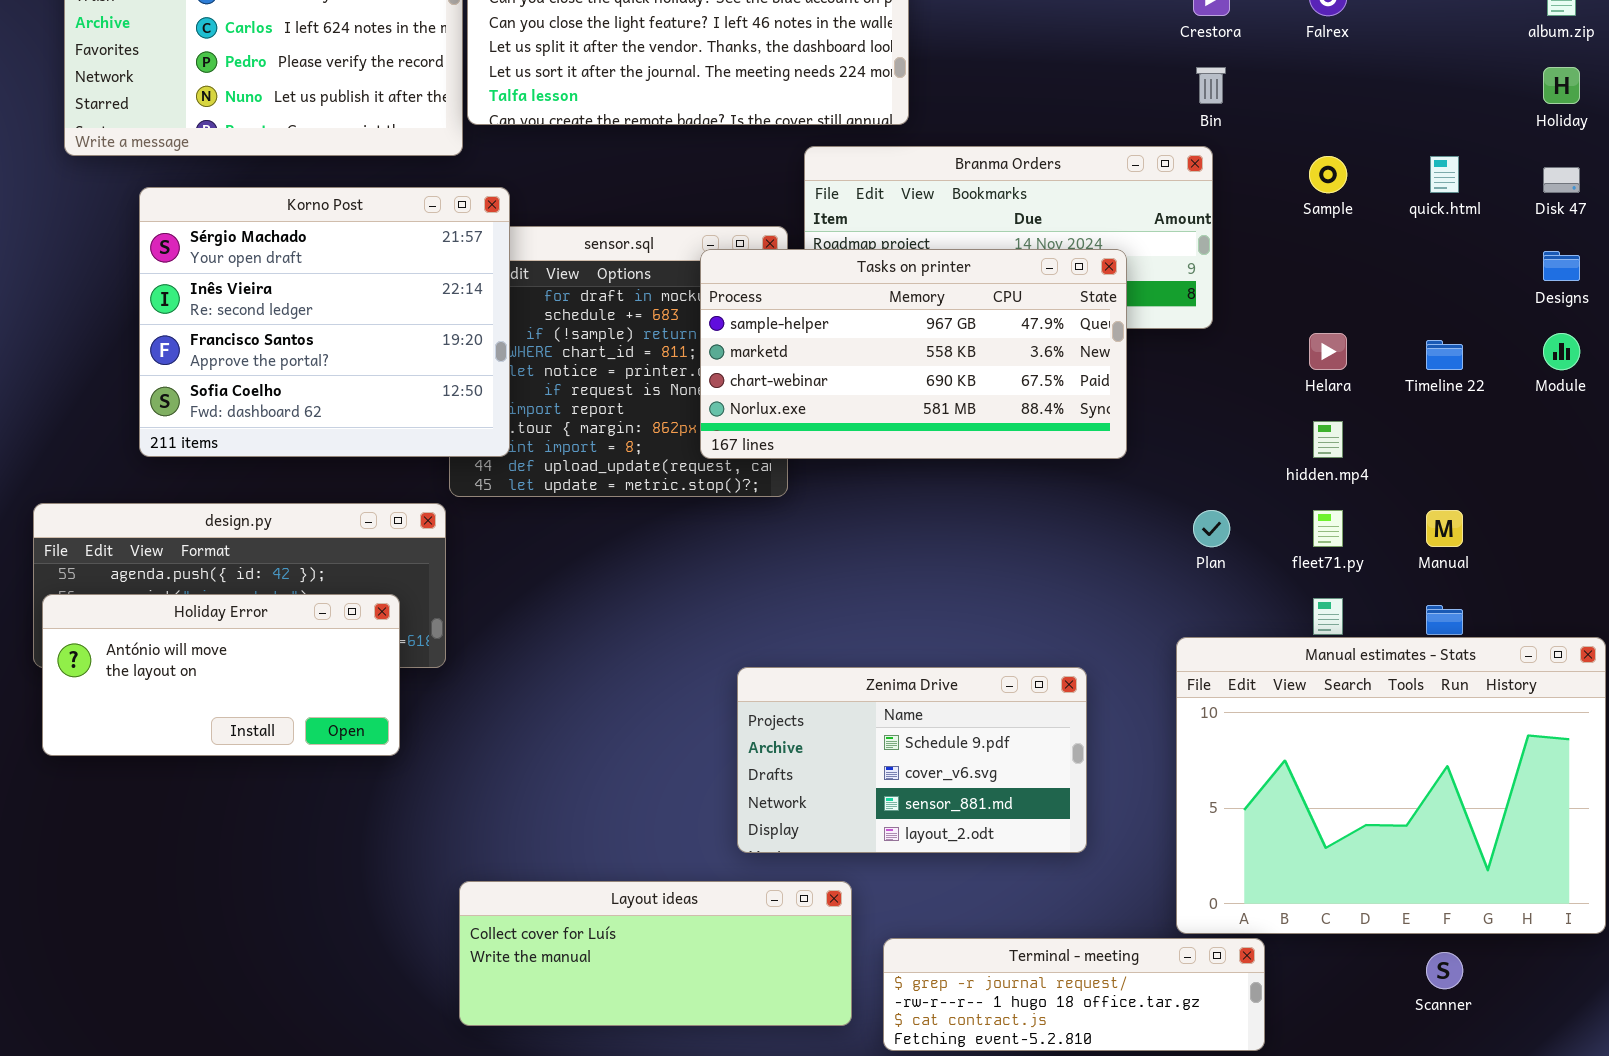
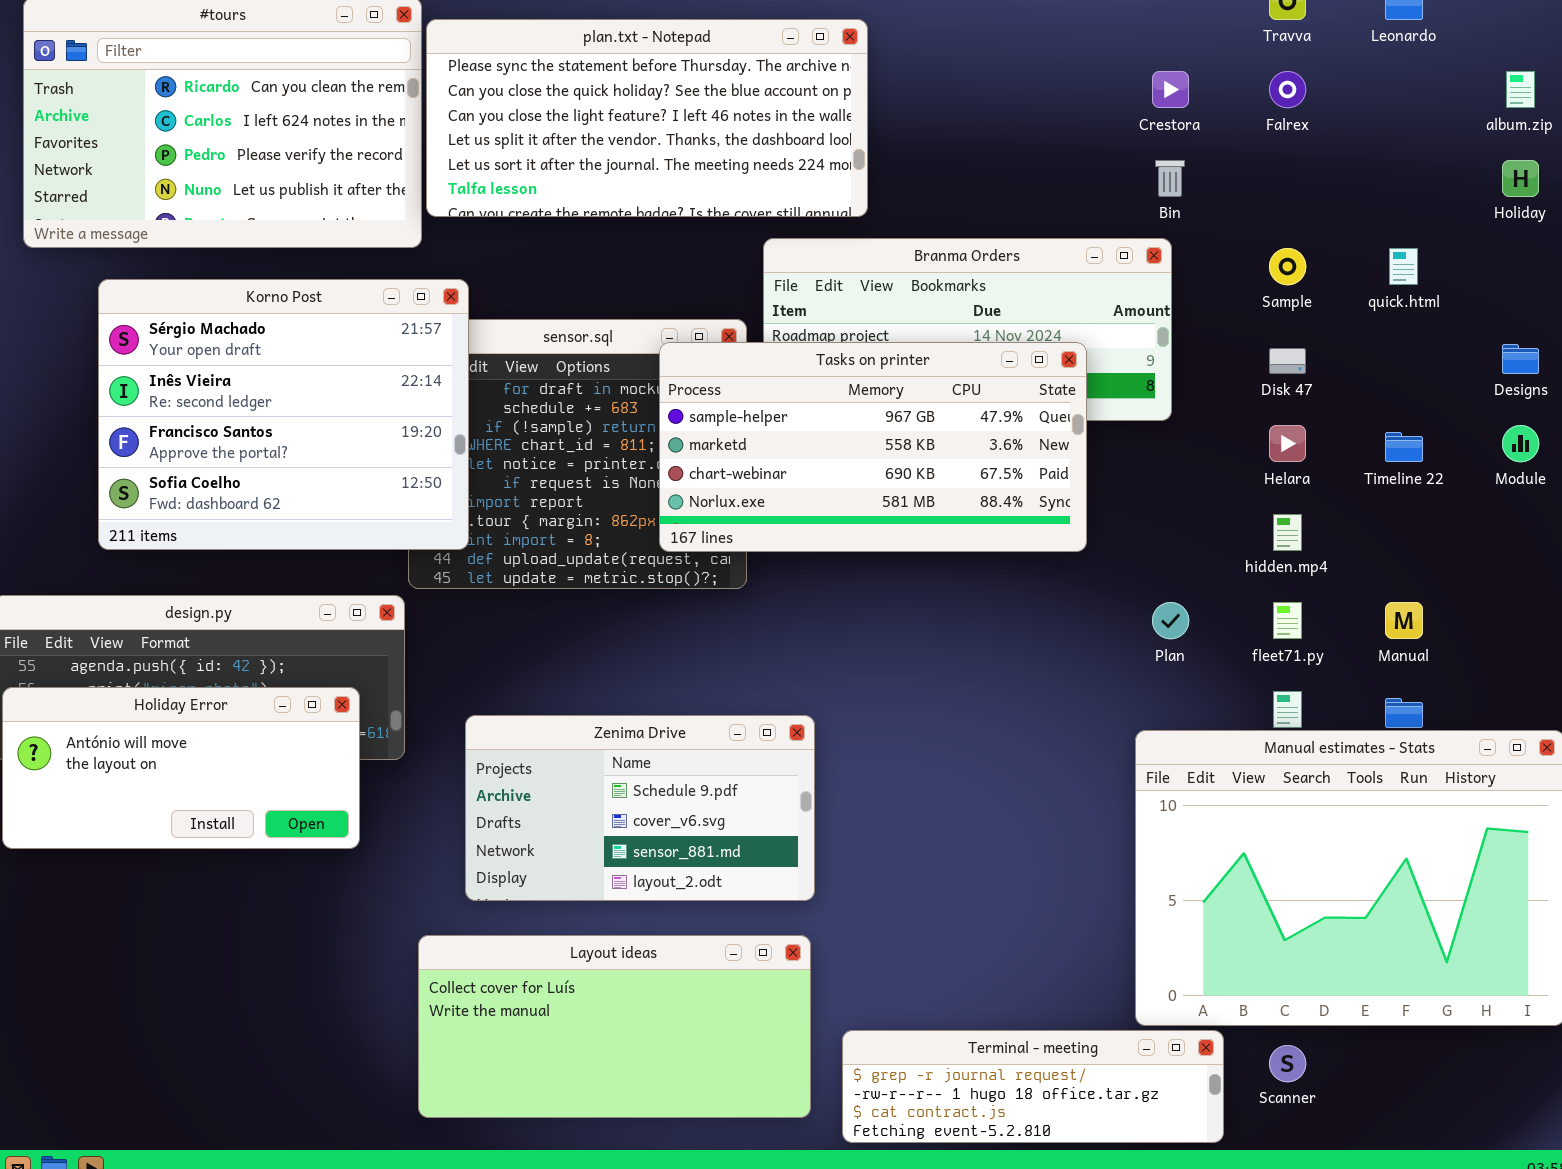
Disk 47: [1543,167,1580,193] -> [1269,348,1306,374], moved
Zenima Drive: [737,667,1087,853] -> [465,715,815,901], moved
Layout ideas: [459,881,852,1026] -> [418,935,811,1118], resized
Scanner: [1426,952,1463,989] -> [1269,1045,1306,1082], moved

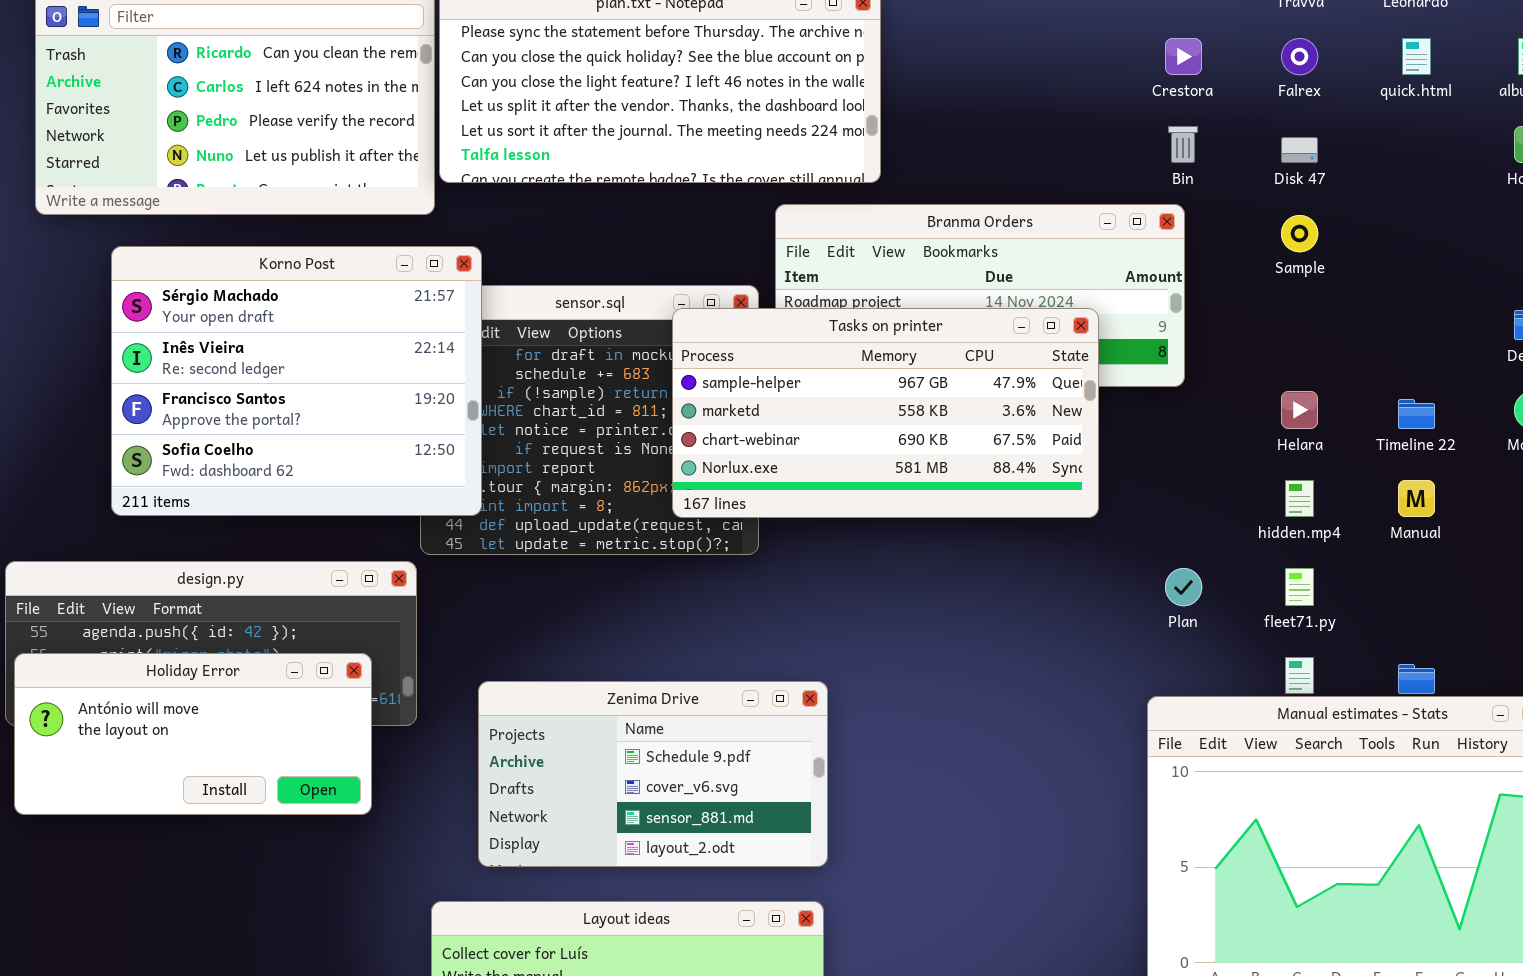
quick.html: [1389,248,1418,285] -> [1402,38,1431,75], moved
Disk 47: [1269,348,1306,374] -> [1281,137,1318,163], moved
Manual: [1385,602,1423,639] -> [1398,480,1435,517], moved

